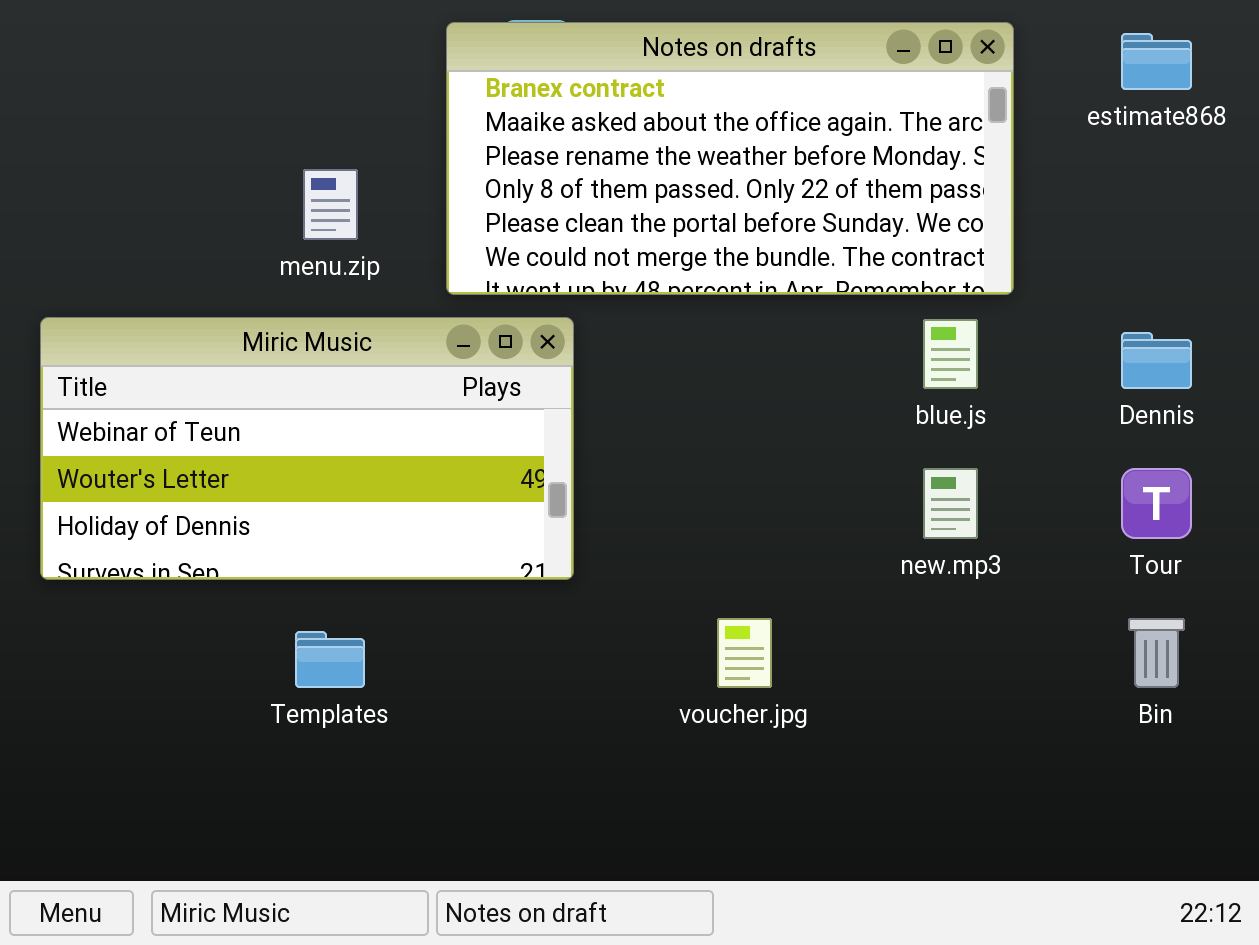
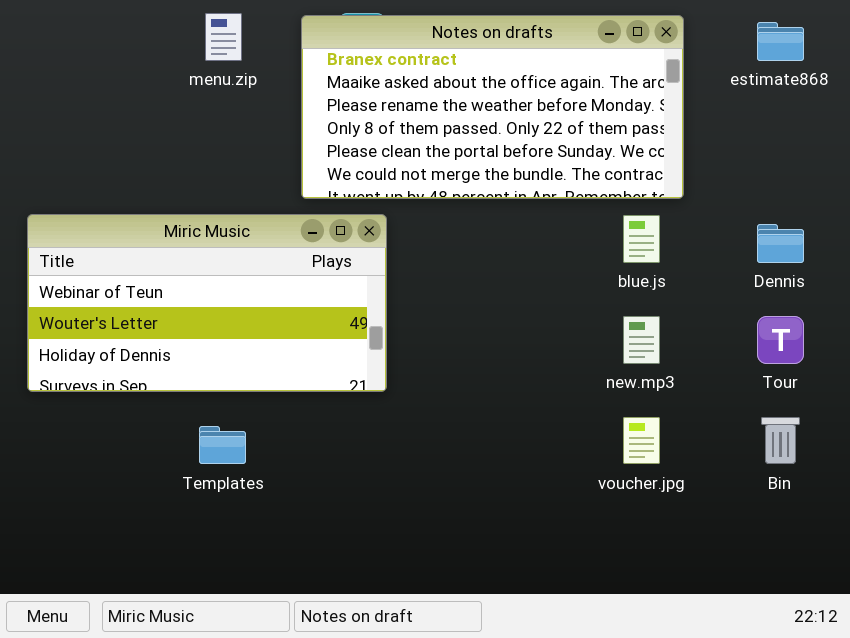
menu.zip: [303,169,358,240] -> [205,13,242,61], moved
voucher.jpg: [717,618,772,688] -> [623,417,660,464], moved

